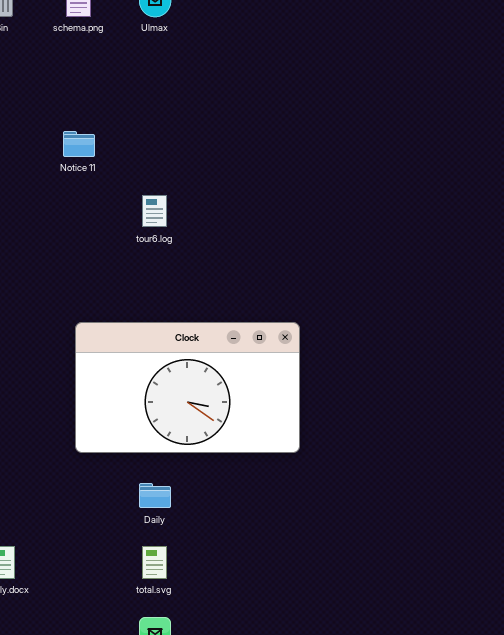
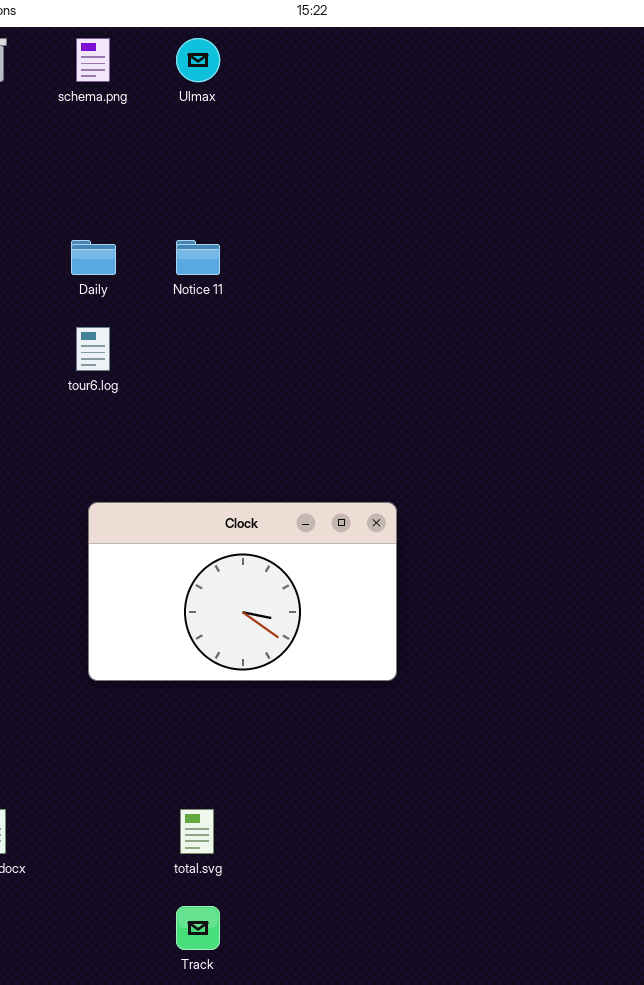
Notice 11: [63,131,95,157] -> [176,240,220,275], moved
tour6.log: [142,195,167,227] -> [76,327,110,371], moved
Daily: [139,483,171,508] -> [71,240,116,275], moved

